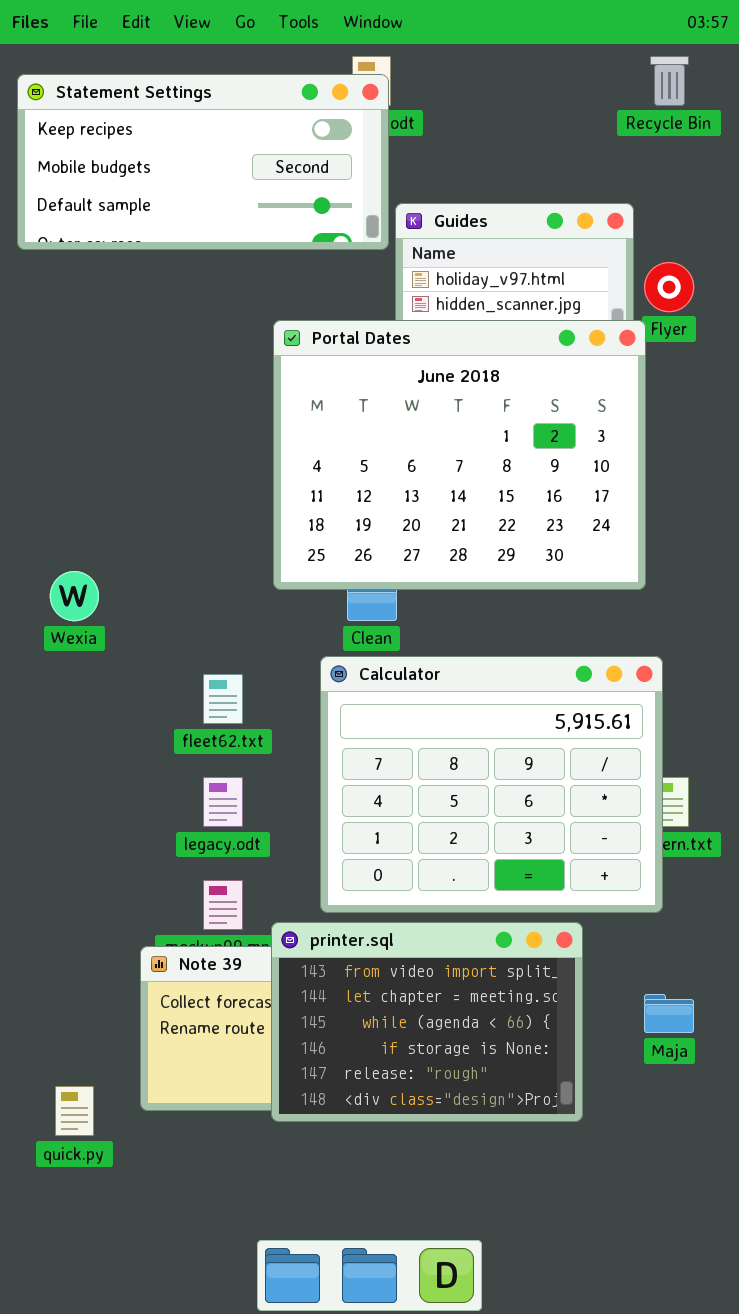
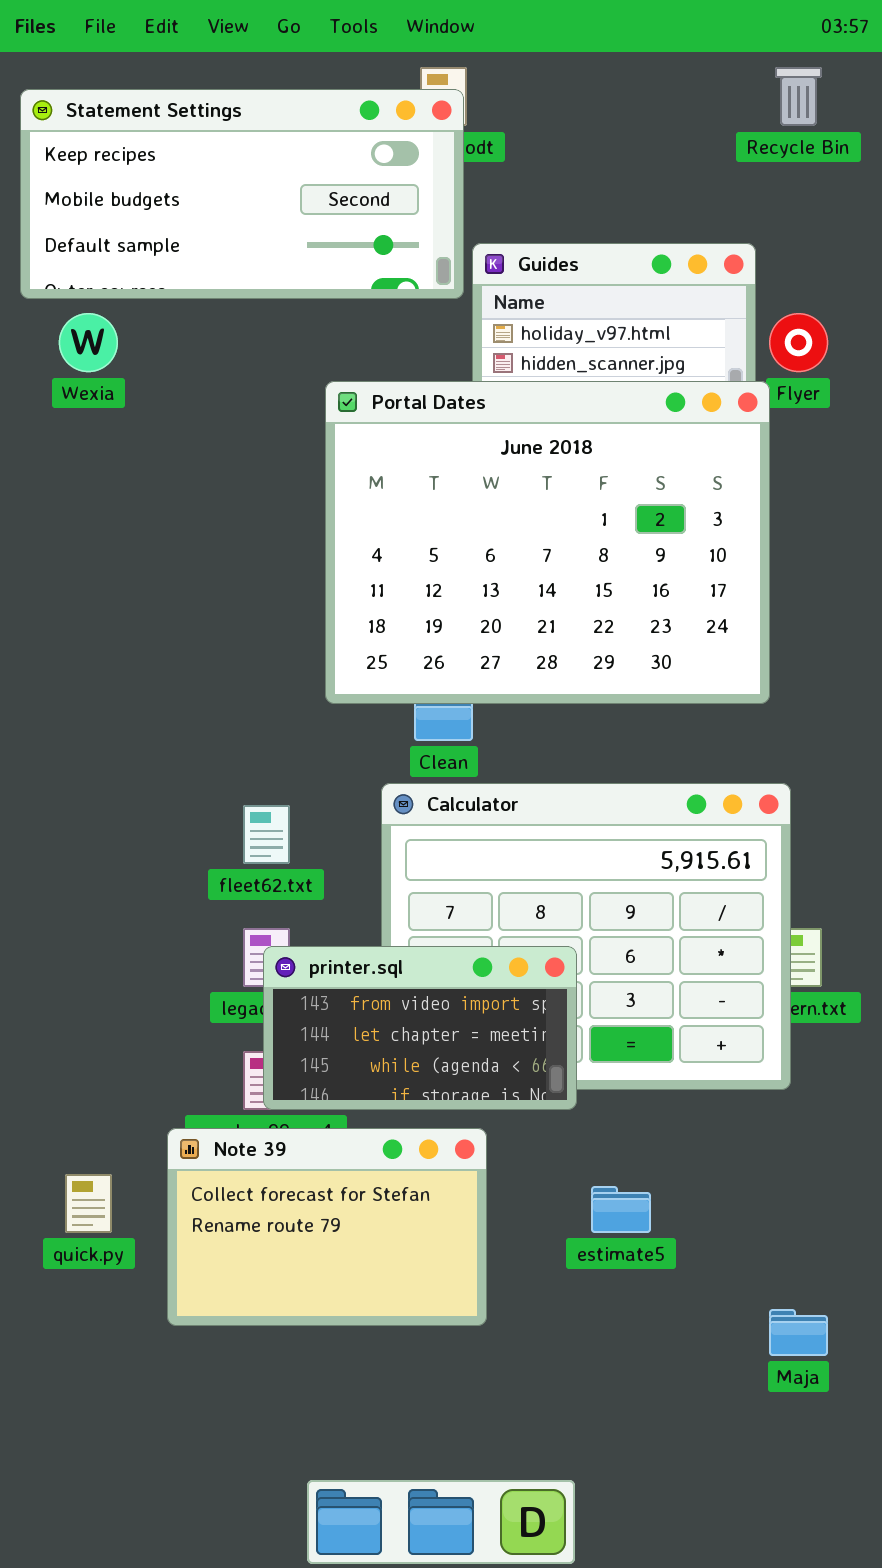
Wexia: [50,571,99,621] -> [59,313,118,372], moved
printer.sql: [271,922,583,1122] -> [263,946,577,1110], moved, resized
Maja: [644,994,694,1033] -> [769,1309,828,1356], moved
quick.py: [55,1086,94,1136] -> [65,1174,112,1233], moved

